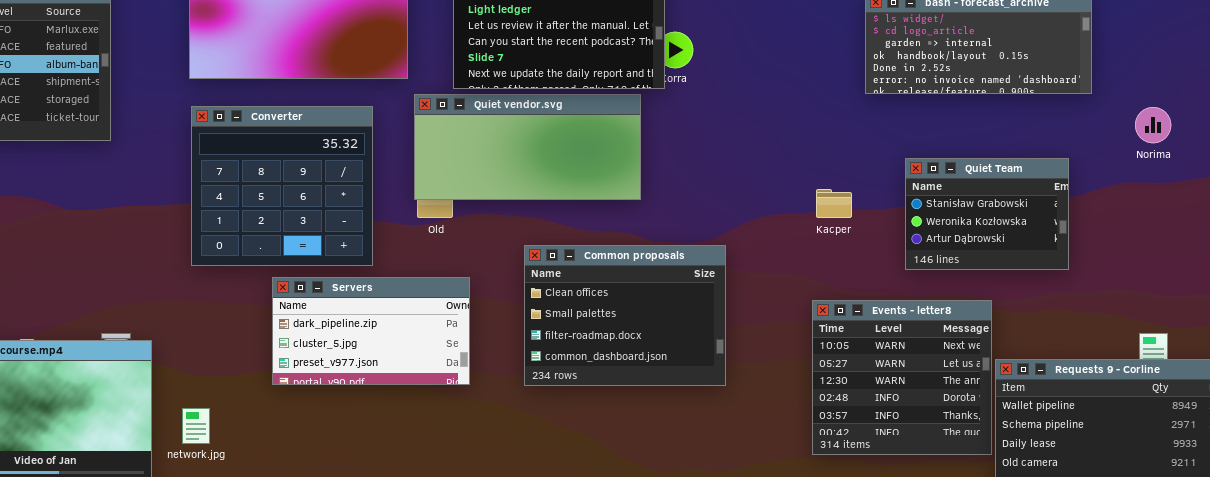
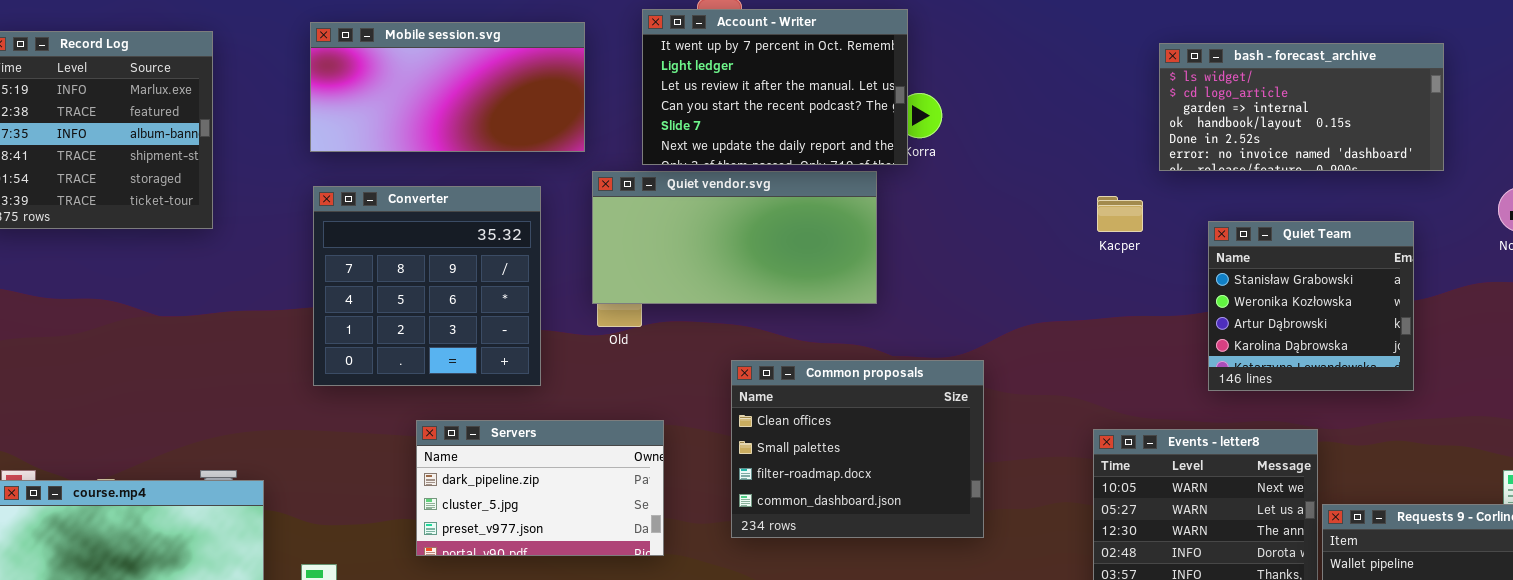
Quiet Team: [905,158,1069,270] -> [1208,221,1414,391], resized
Kacper: [816,189,852,218] -> [1097,196,1143,232], moved
Servers: [272,277,470,385] -> [416,420,664,556], moved

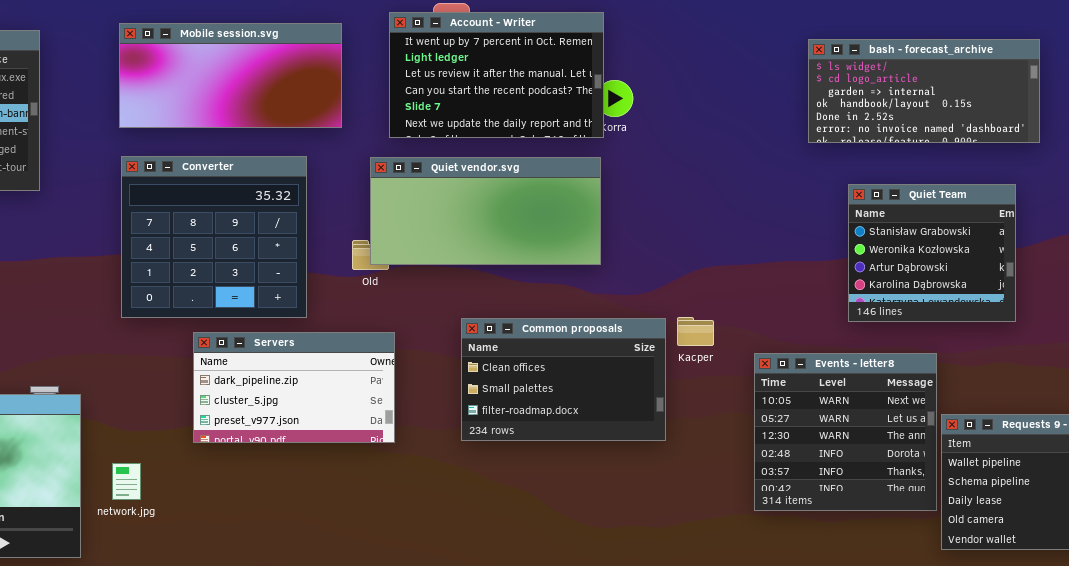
Quiet vendor.svg: [592,171,877,304] -> [370,157,601,265], moved
Kacper: [1097,196,1143,232] -> [677,317,714,346], moved
Common proposals: [731,360,984,538] -> [461,318,666,441], resized
Servers: [416,420,664,556] -> [193,332,395,443], moved

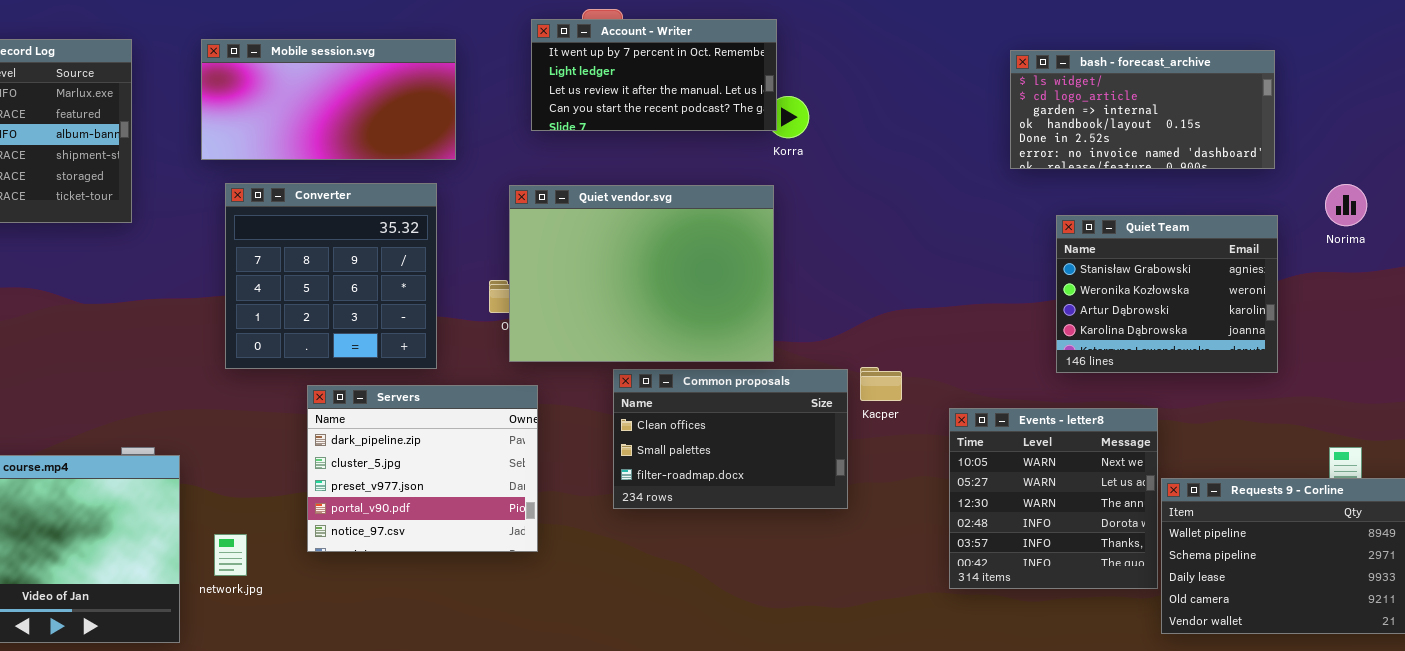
Account - Writer: [389,12,604,138] -> [531,19,777,131], resized
Mobile session.svg: [119,23,342,128] -> [201,39,456,160], moved
Quiet vendor.svg: [370,157,601,265] -> [509,185,774,362], resized
Quiet Team: [848,184,1016,322] -> [1056,215,1278,373], resized
Servers: [193,332,395,443] -> [307,385,538,552], resized

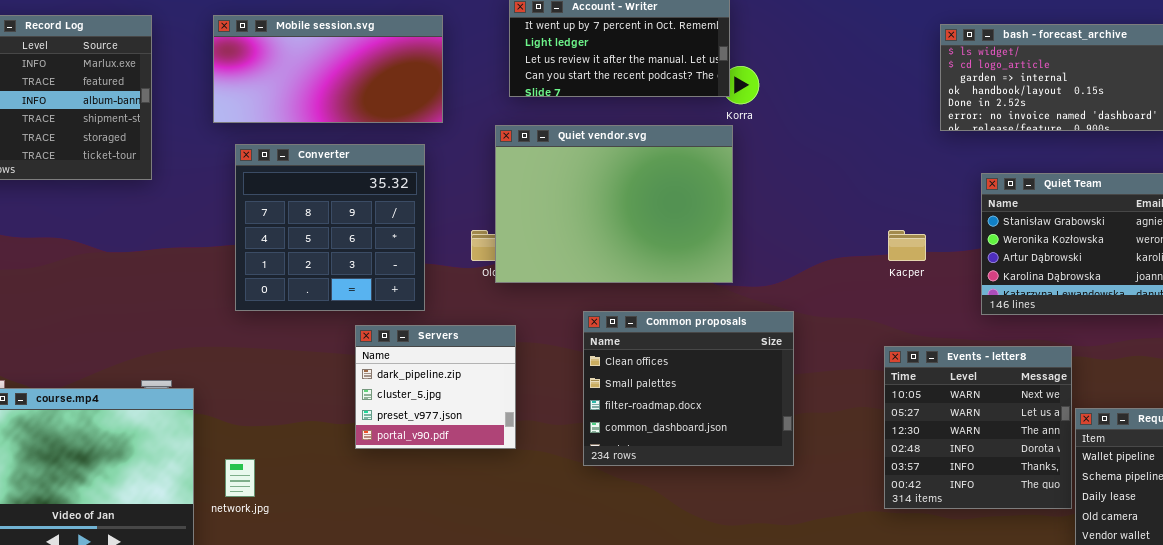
Quiet vendor.svg: [509,185,774,362] -> [495,125,733,283], moved
Kacper: [860,367,902,401] -> [888,230,926,261], moved
Common proposals: [613,369,848,509] -> [583,311,794,466], resized
Servers: [307,385,538,552] -> [355,325,516,449], resized

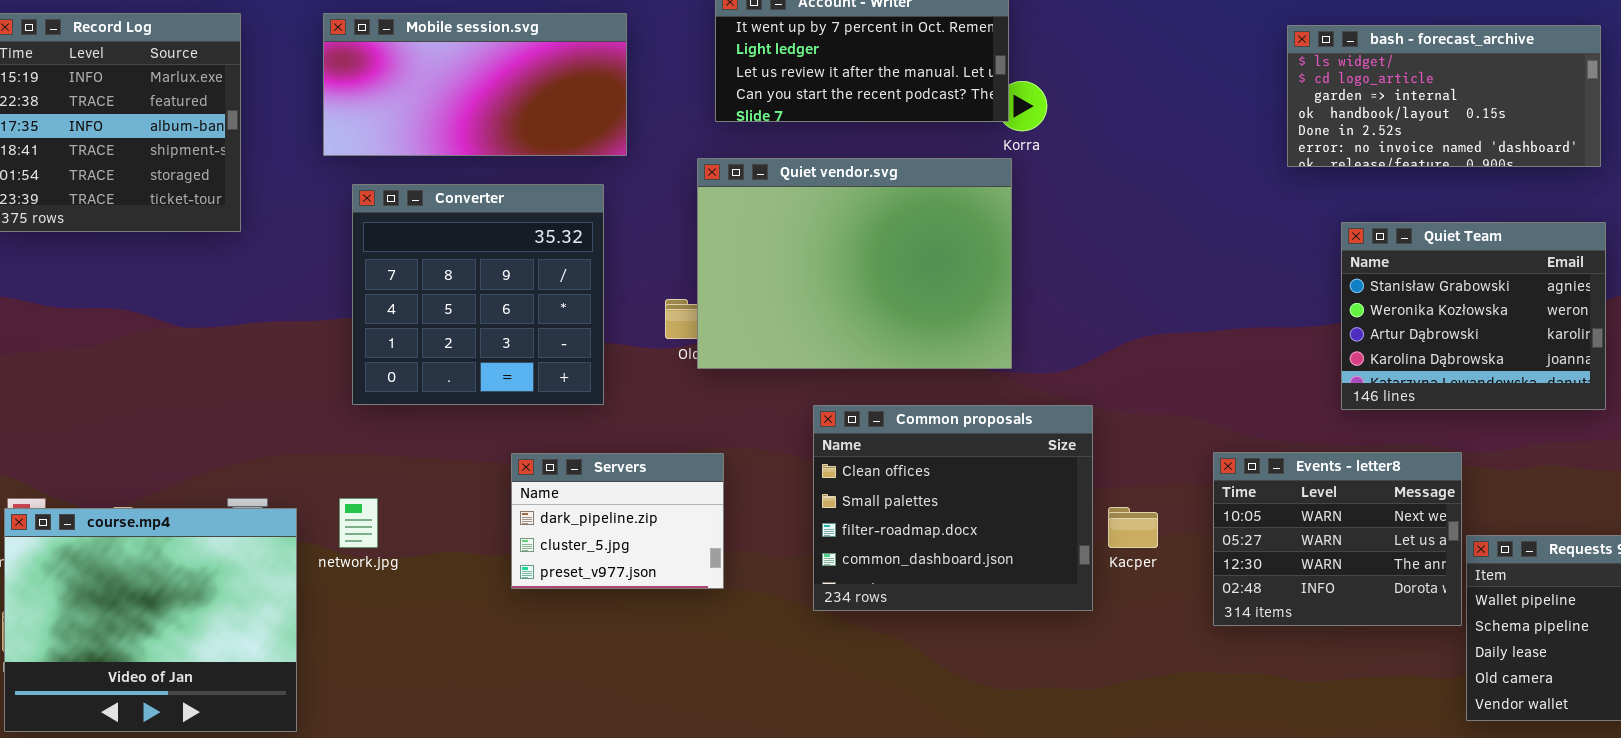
Kacper: [888,230,926,261] -> [1108,507,1158,548], moved
Servers: [355,325,516,449] -> [511,453,724,589], resized
Events - letter8: [884,346,1072,509] -> [1213,452,1462,626], resized
network.jpg: [225,459,255,497] -> [339,498,378,548], moved

